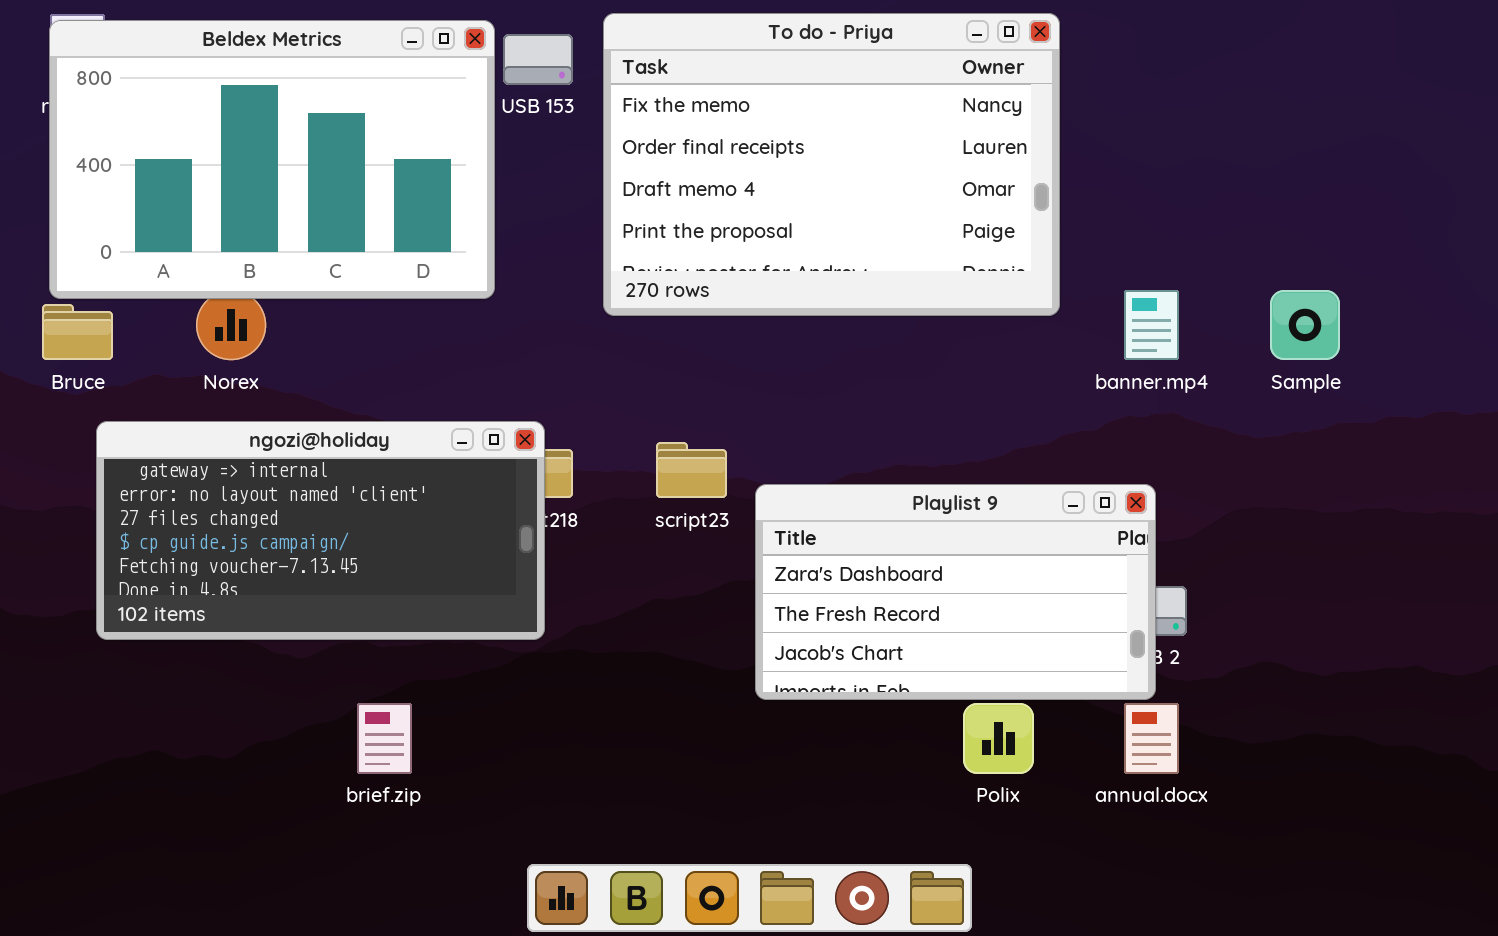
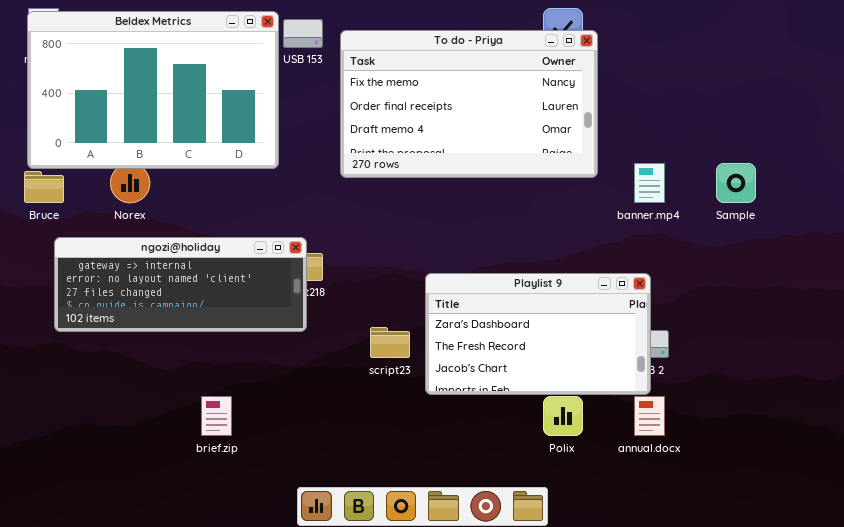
To do - Priya: [603,13,1060,316] -> [340,30,598,178], resized
ngozi@holiday: [96,421,545,640] -> [54,237,307,332], resized
script23: [656,442,727,498] -> [370,327,410,358], moved

